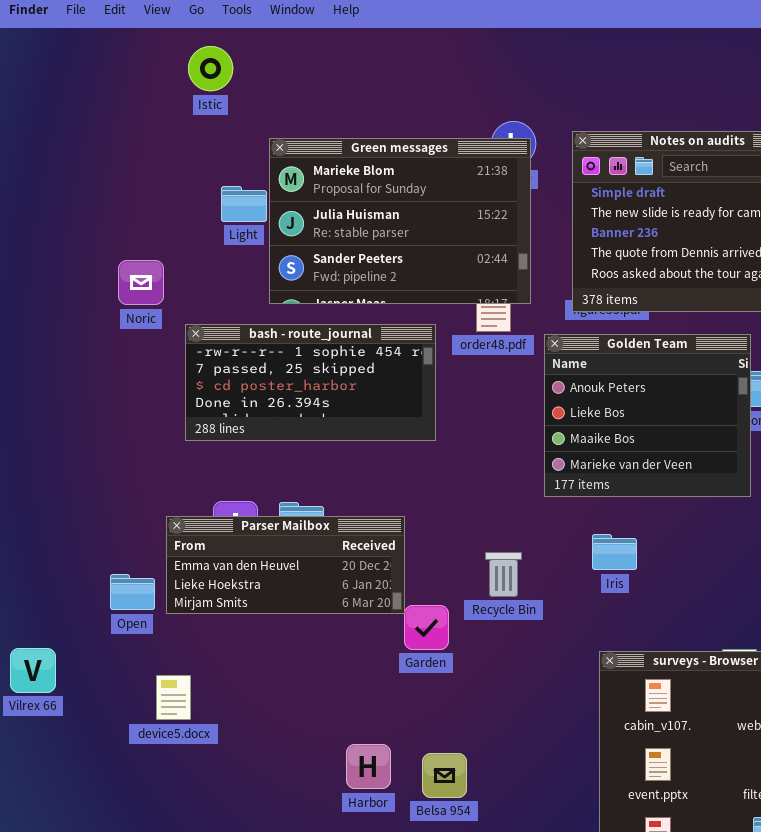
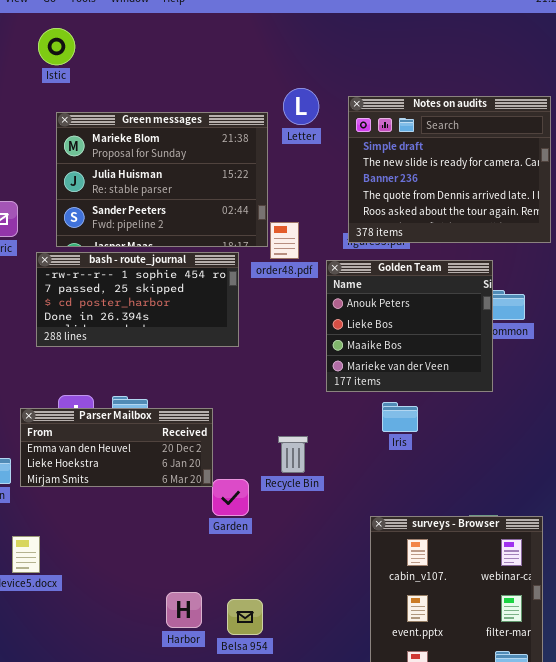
Green messages: [269,138,531,304] -> [56,112,268,247], moved
Iris: [592,534,637,570] -> [382,402,418,432], moved

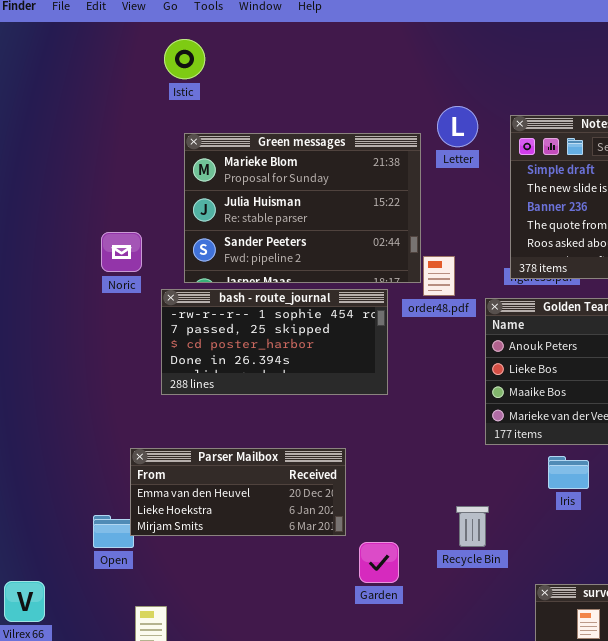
Parser Mailbox: [20,408,213,487] -> [130,448,346,536], moved
Recycle Bin: [278,436,308,473] -> [456,506,489,547], moved

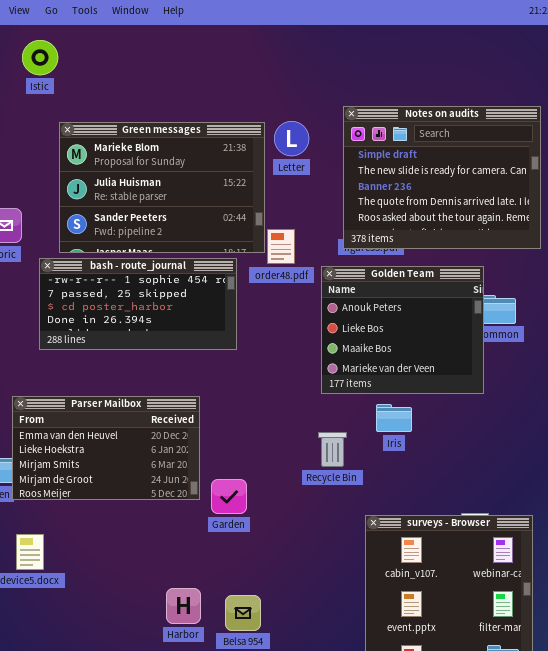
Istic: [164,39,205,79] -> [22,40,58,75], moved
Letter: [437,106,478,147] -> [274,121,309,156], moved
Parser Mailbox: [130,448,346,536] -> [12,396,200,500], resized
Recycle Bin: [456,506,489,547] -> [318,432,347,467], moved

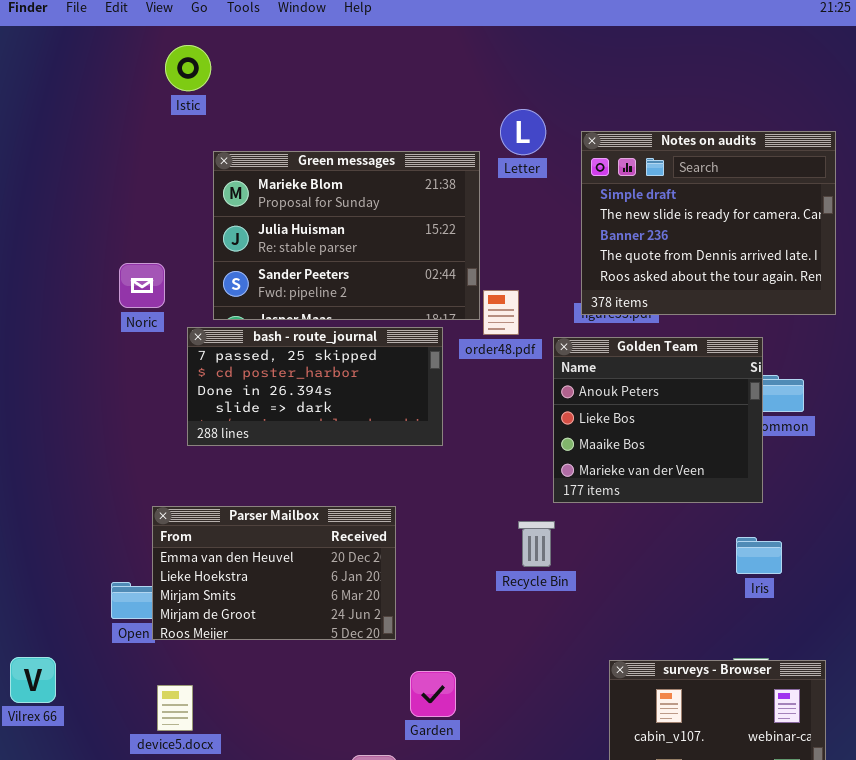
Letter: [274,121,309,156] -> [500,109,546,155], moved
bash - route_journal: [39,258,237,350] -> [187,327,443,446], scrolled down 1 row
Iris: [376,404,412,432] -> [736,537,782,574], moved
Recycle Bin: [318,432,347,467] -> [518,521,555,567], moved
Garden: [211,479,247,514] -> [410,671,456,717], moved

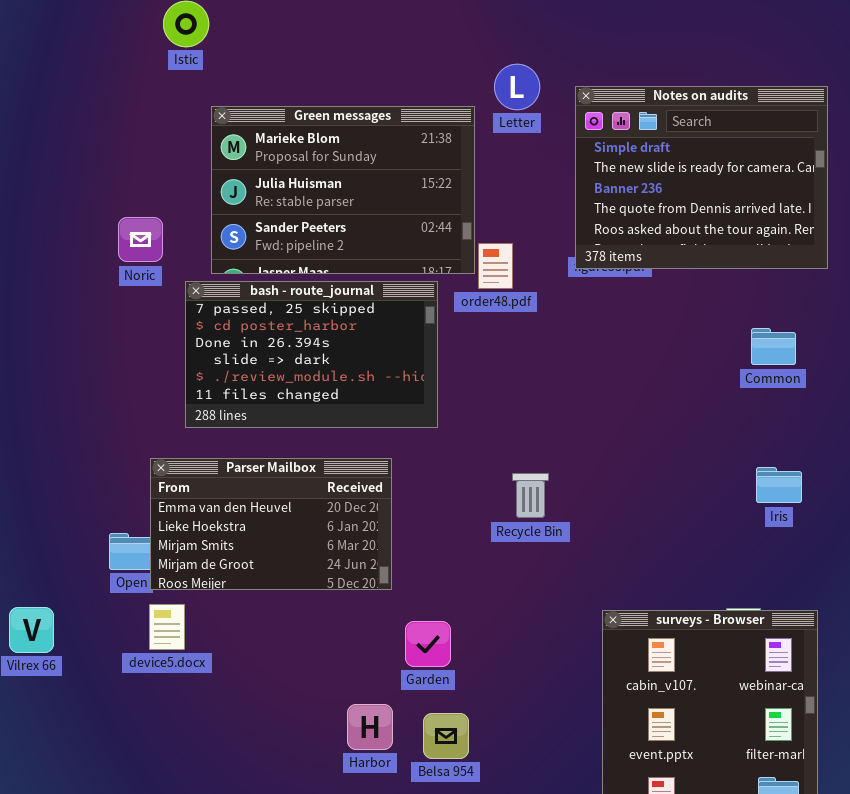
bash - route_journal: [187,327,443,446] -> [185,281,438,428], resized
Golden Team: [553,337,763,503] -> none, closed
Iris: [736,537,782,574] -> [756,467,802,503], moved
device5.docx: [157,685,193,731] -> [149,604,185,650], moved

